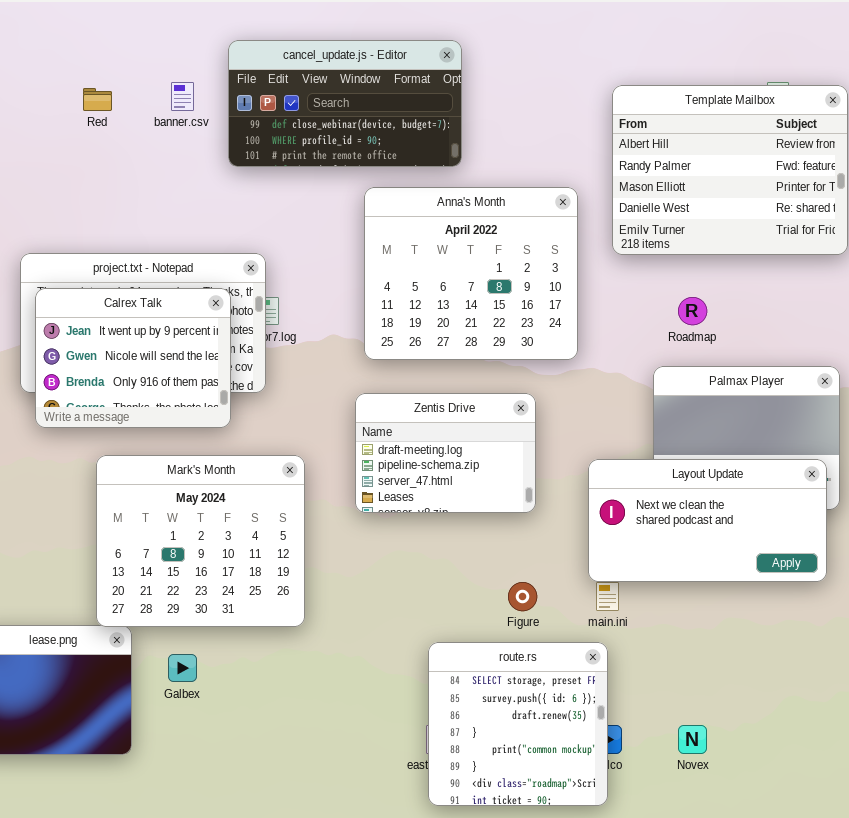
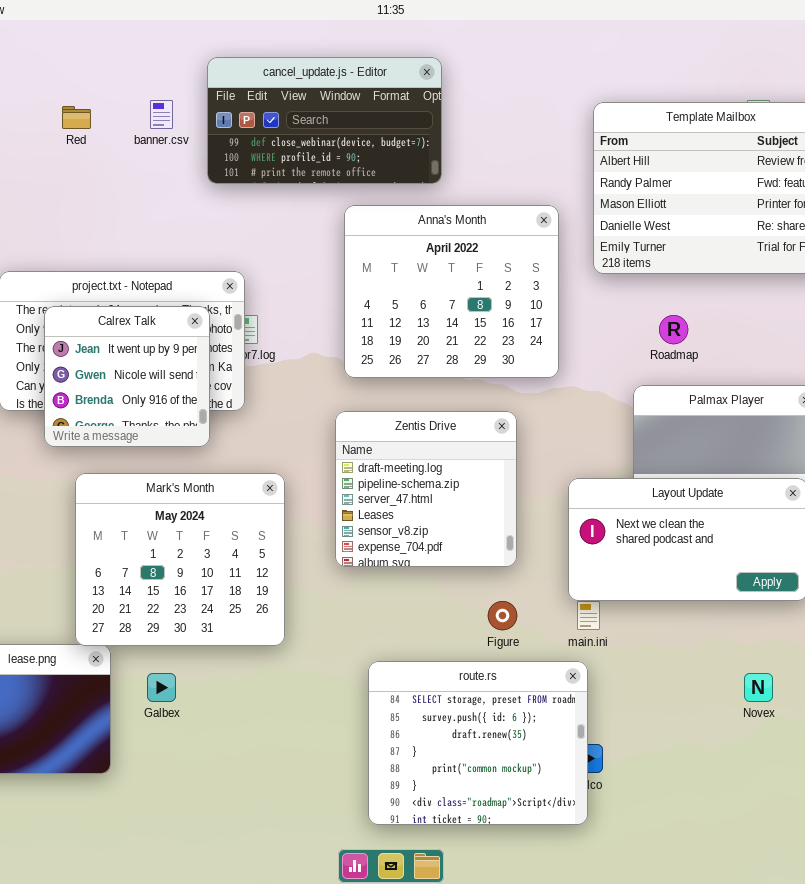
Calrex Talk: [35,288,231,428] -> [44,306,210,447], resized
Zentis Drive: [355,393,536,513] -> [335,411,517,567], resized
route.rs: [428,642,608,806] -> [368,661,588,825], resized
Novex: [678,725,707,754] -> [744,673,773,702], moved

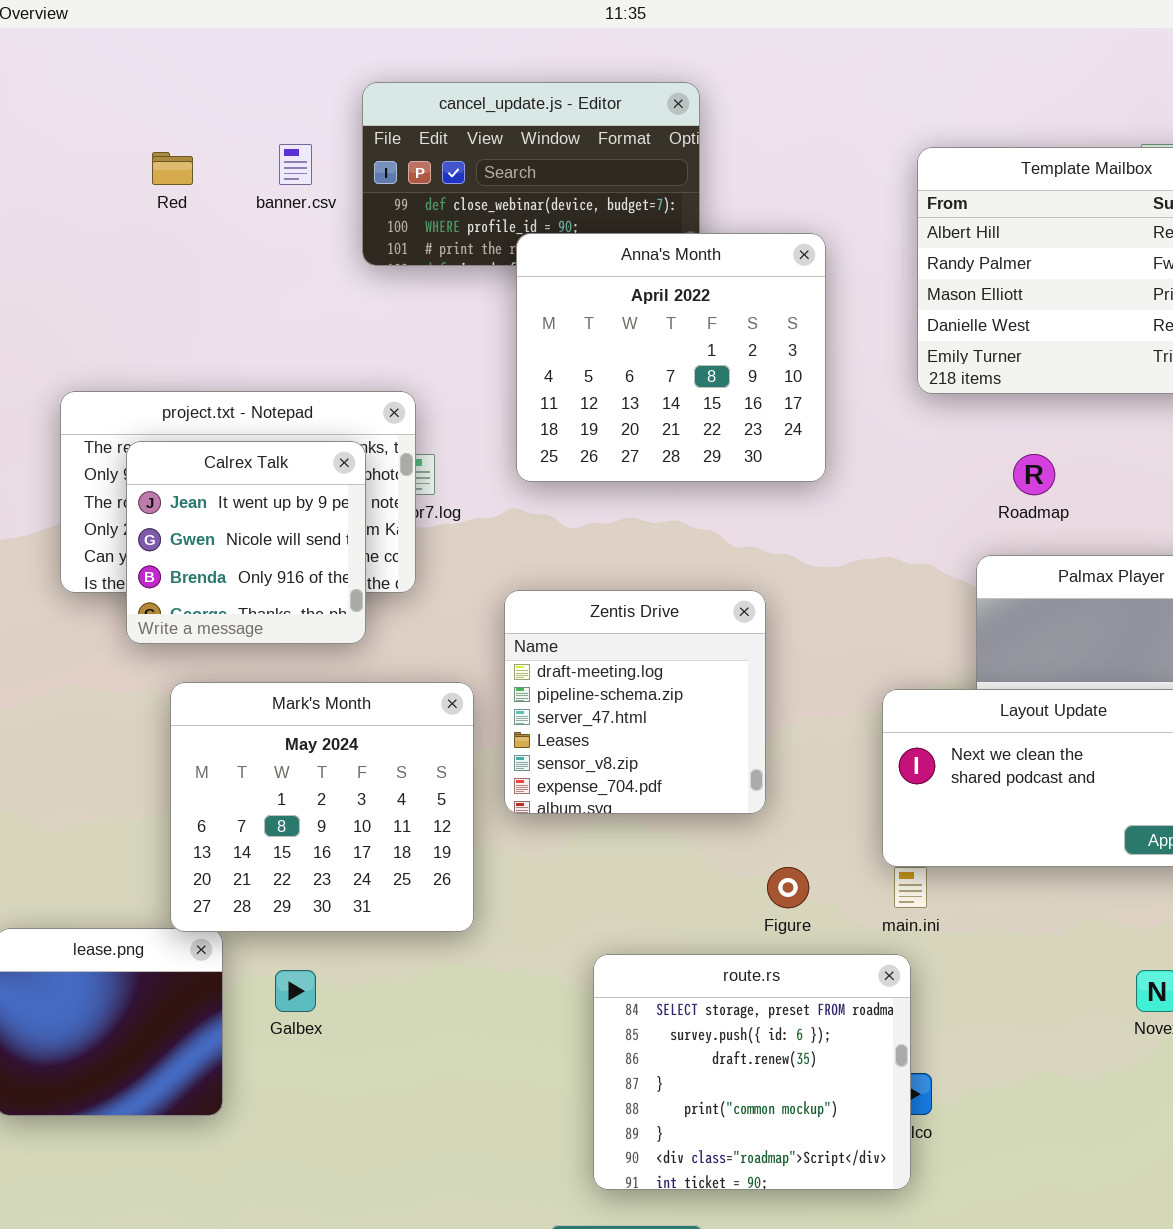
Anna's Month: [344,205,559,378] -> [516,233,826,482], moved
Zentis Drive: [335,411,517,567] -> [504,590,766,814], moved

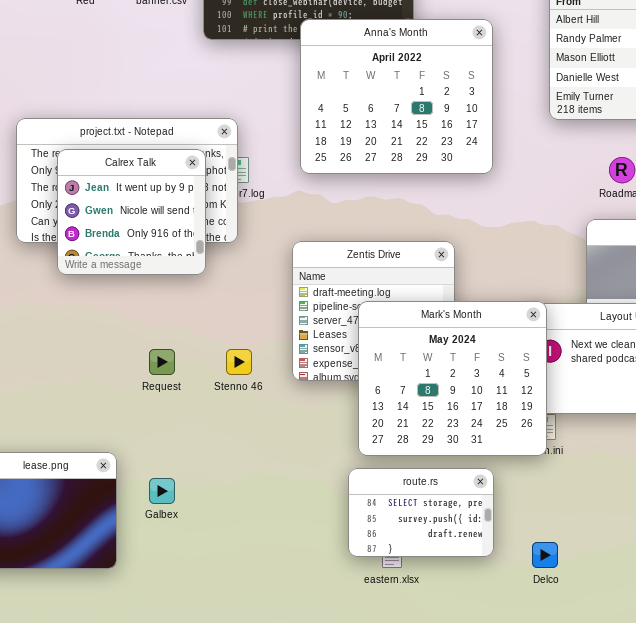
Mark's Month: [170,682,474,932] -> [358,301,547,456], moved
route.rs: [593,954,911,1190] -> [348,468,494,557], resized

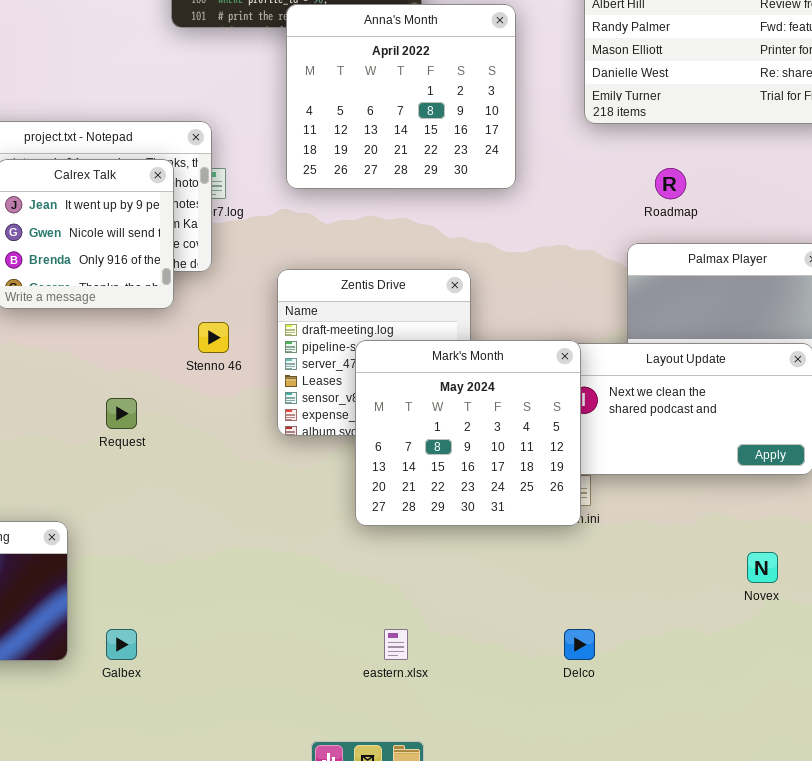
Stenno 46: [226,349,252,375] -> [198,322,229,353], moved
route.rs: [348,468,494,557] -> none, closed
Galbex: [149,478,175,504] -> [106,629,137,660], moved

